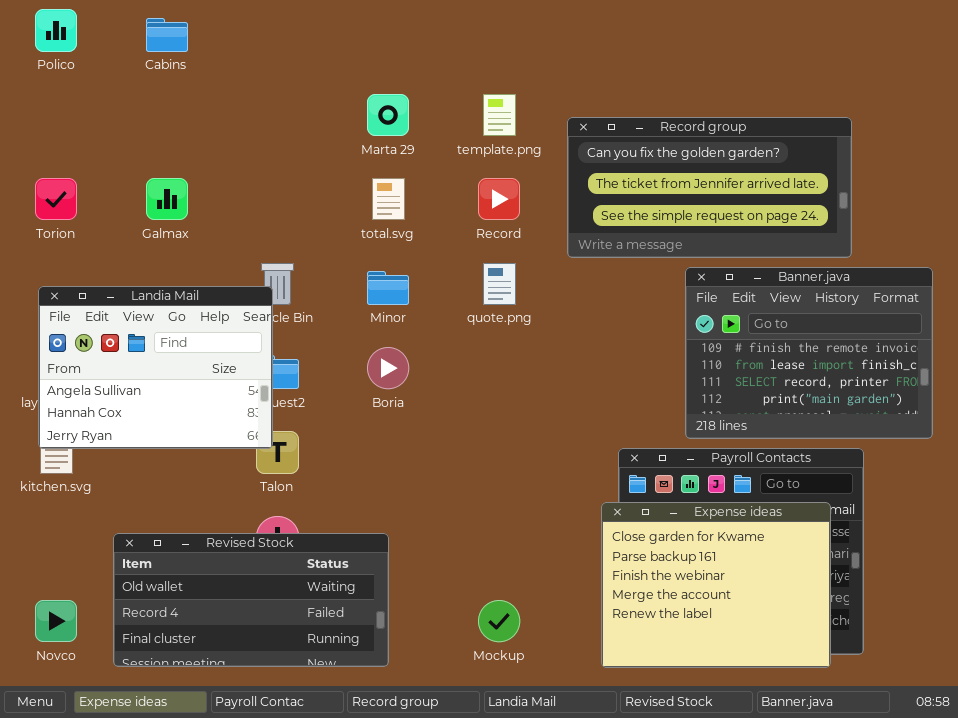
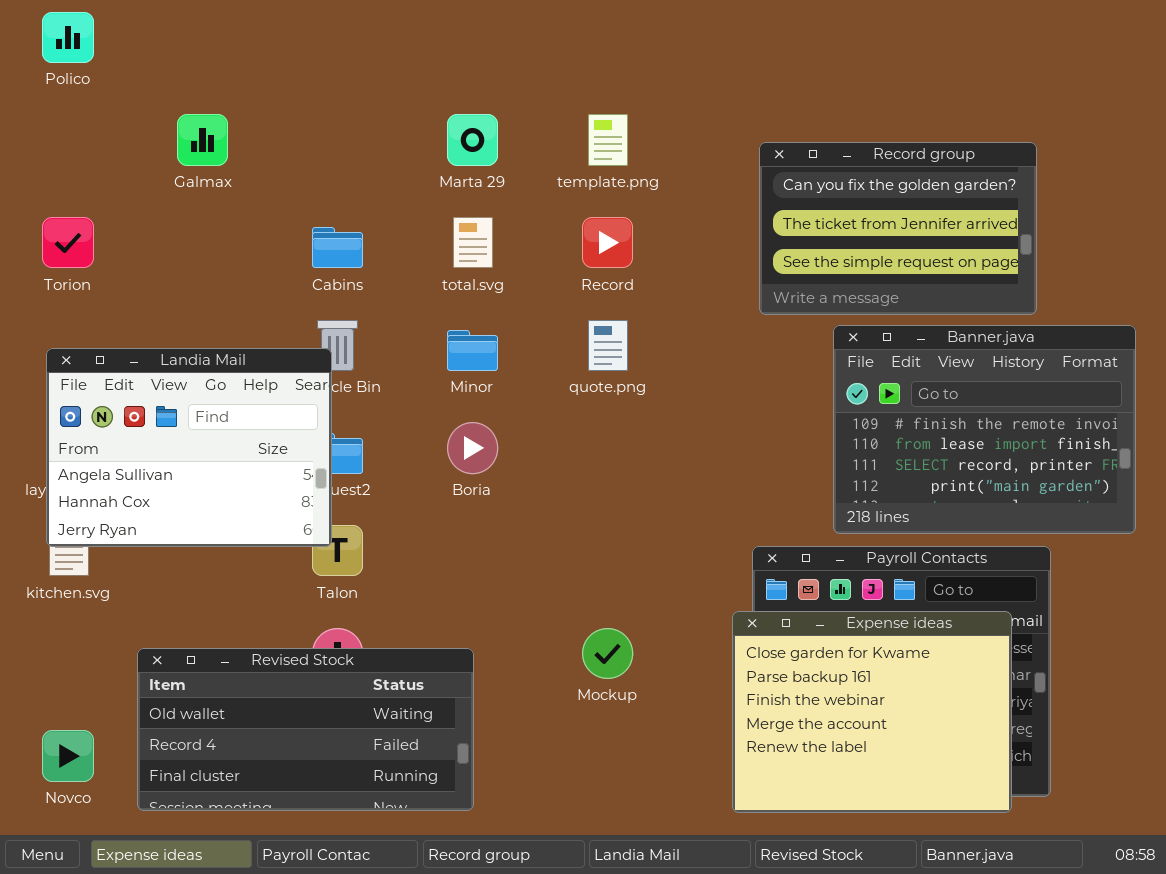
Cabins: [146,18,188,52] -> [312,227,363,268], moved
Record group: [567,117,852,258] -> [759,142,1037,315], resized
Galmax: [146,178,188,220] -> [177,114,228,166], moved
Mockup: [478,600,520,642] -> [582,628,633,679], moved

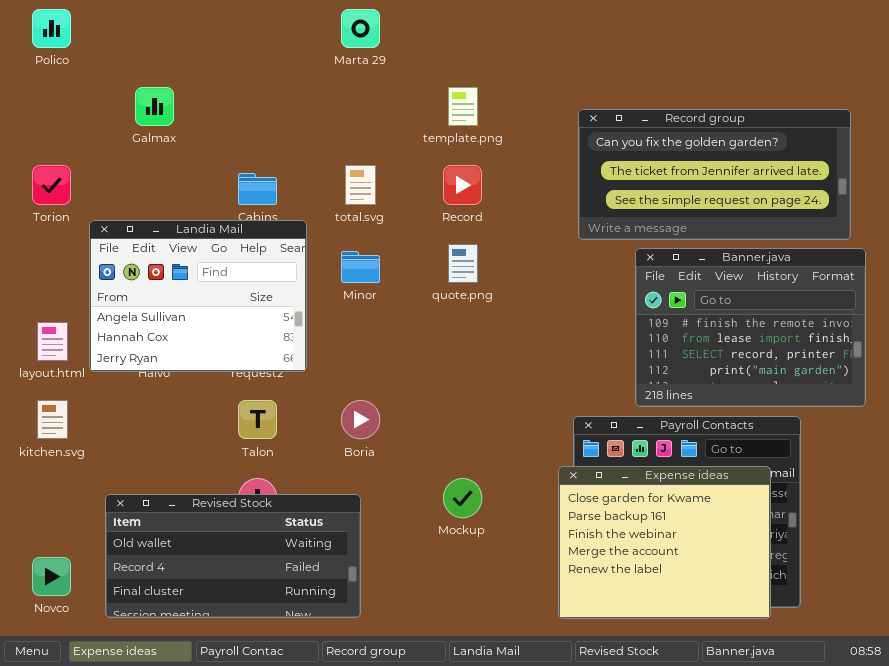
Marta 29: [447,114,498,166] -> [341,9,380,48], moved
Record group: [759,142,1037,315] -> [578,109,851,240], resized
Landia Mail: [46,348,332,547] -> [89,220,307,372], moved
Boria: [447,422,498,474] -> [341,400,380,439], moved

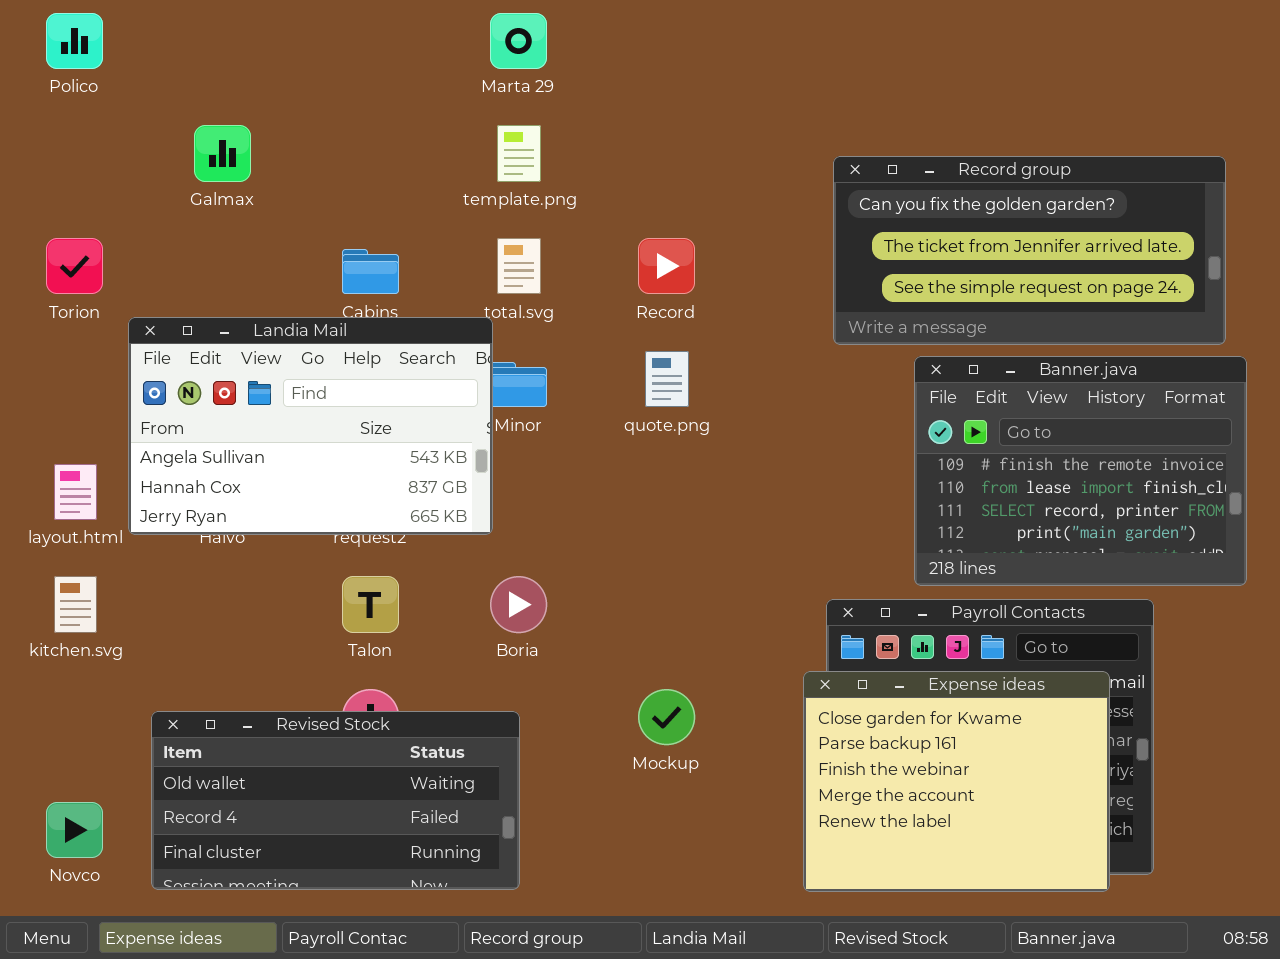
template.png: [448,87,478,126] -> [497,125,541,182], moved
Landia Mail: [89,220,307,372] -> [128,317,493,535], resized

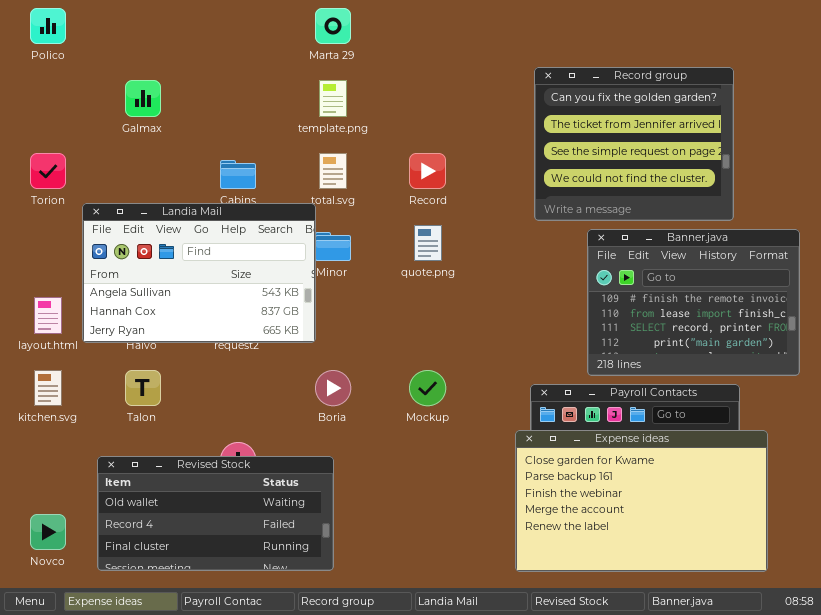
Record group: [833,156,1226,345] -> [534,67,734,221], resized
Talon: [342,576,399,633] -> [125,370,161,406], moved
Expense ideas: [803,671,1110,892] -> [515,430,768,572], resized
Mockup: [638,689,695,745] -> [409,370,446,406], moved

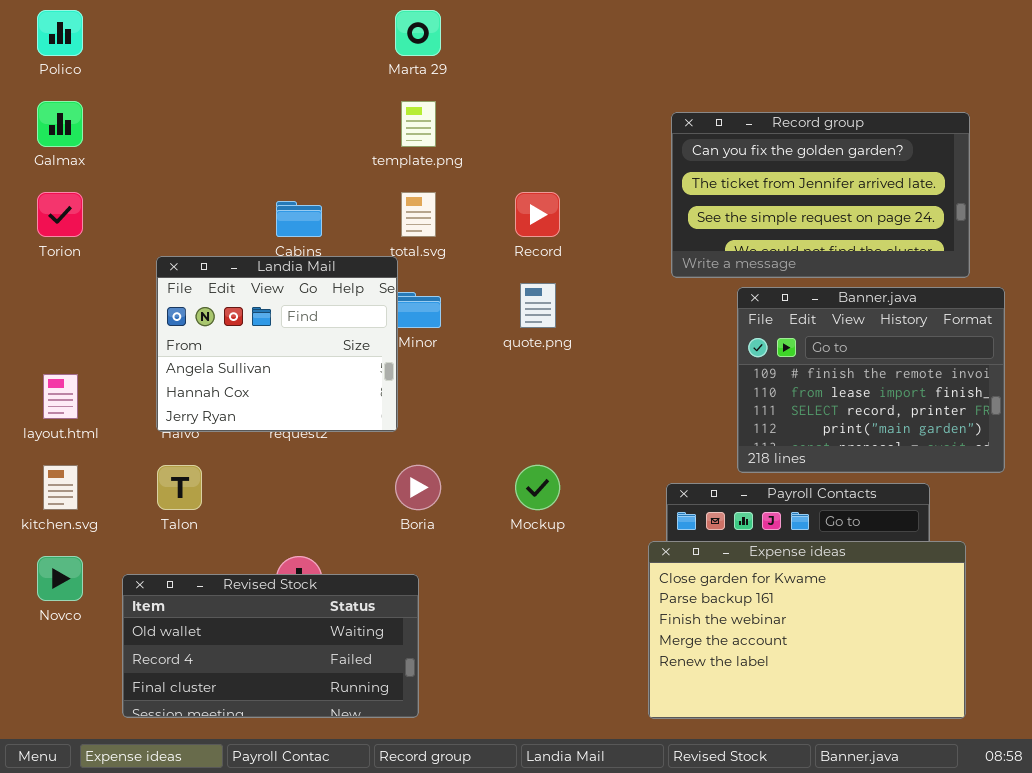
Record group: [534,67,734,221] -> [671,112,970,278], resized
Galmax: [125,80,161,117] -> [37,101,83,147], moved
Landia Mail: [82,203,316,343] -> [156,256,398,432], resized
Novco: [30,514,66,550] -> [37,556,83,601], moved

